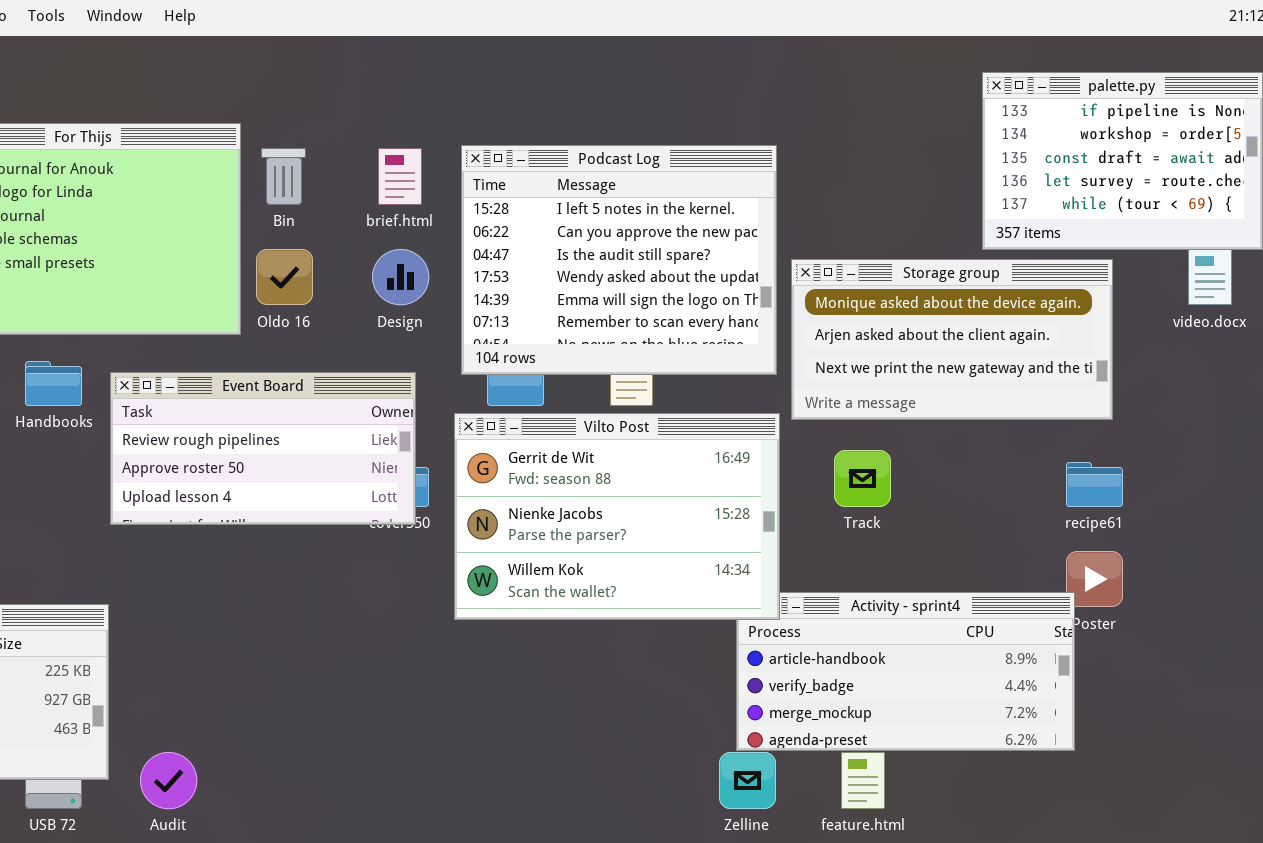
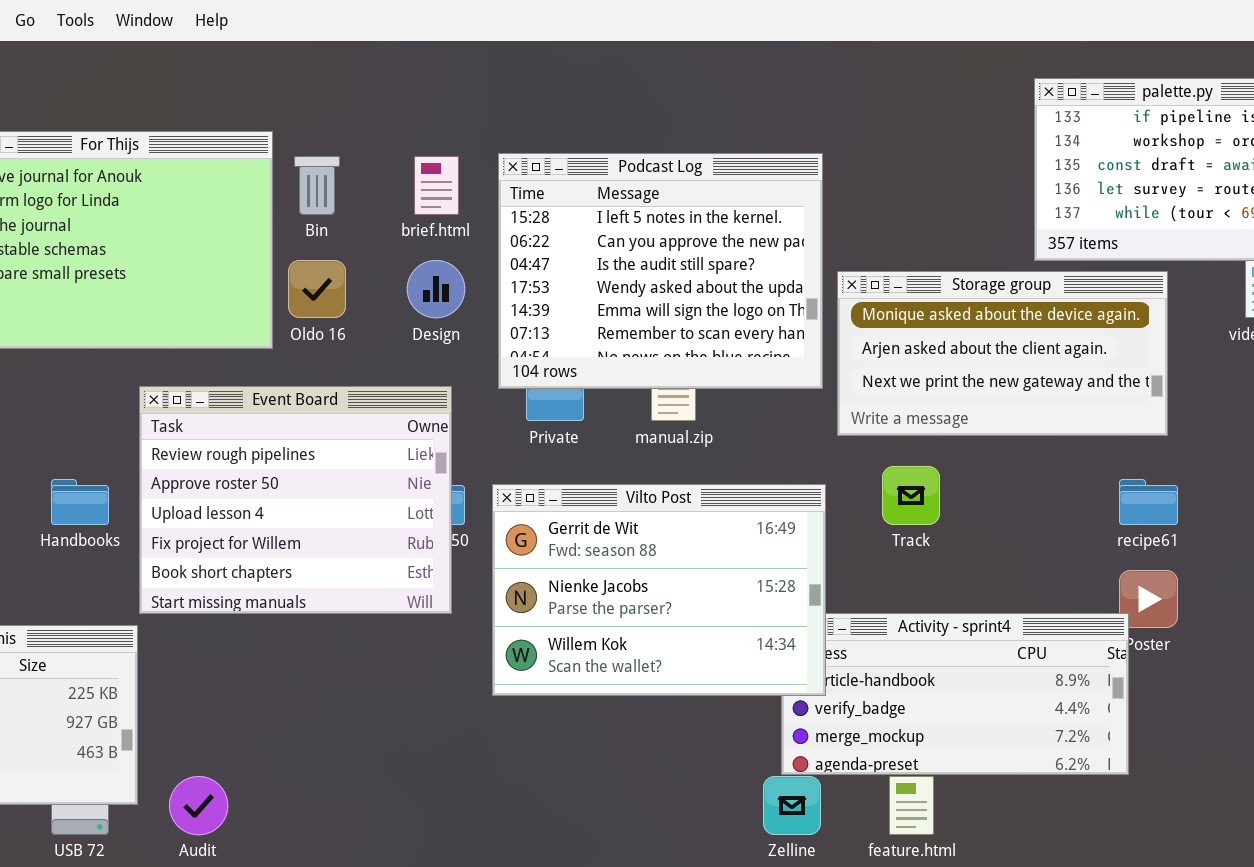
Handbooks: [25,361,82,406] -> [51,479,109,525], moved
Event Board: [110,372,416,525] -> [139,386,452,614], resized
Vilto Post: [454,413,780,620] -> [492,484,826,696], moved

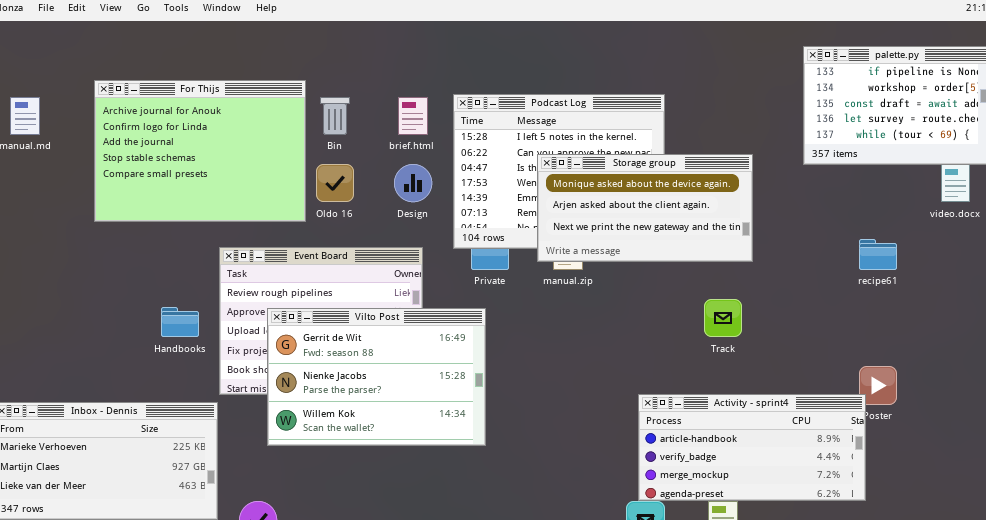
Storage group: [837,271,1168,436] -> [537,154,753,262], moved
recipe61: [1119,479,1178,525] -> [859,239,897,270], moved
Vilto Post: [492,484,826,696] -> [267,308,486,446], moved

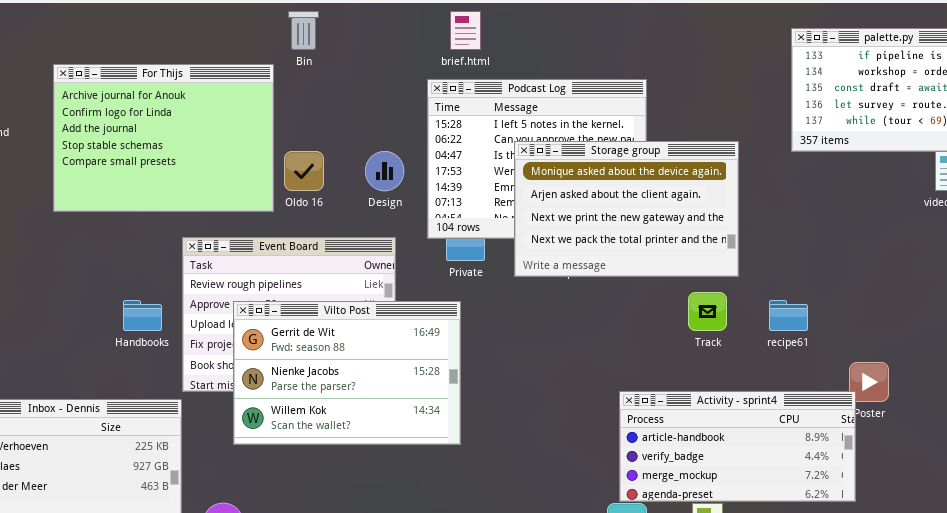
Bin: [320,97,350,135] -> [288,11,319,50], moved
brief.html: [398,97,428,135] -> [450,11,481,50], moved
Storage group: [537,154,753,262] -> [514,141,739,277], resized
recipe61: [859,239,897,270] -> [769,300,808,331], moved

